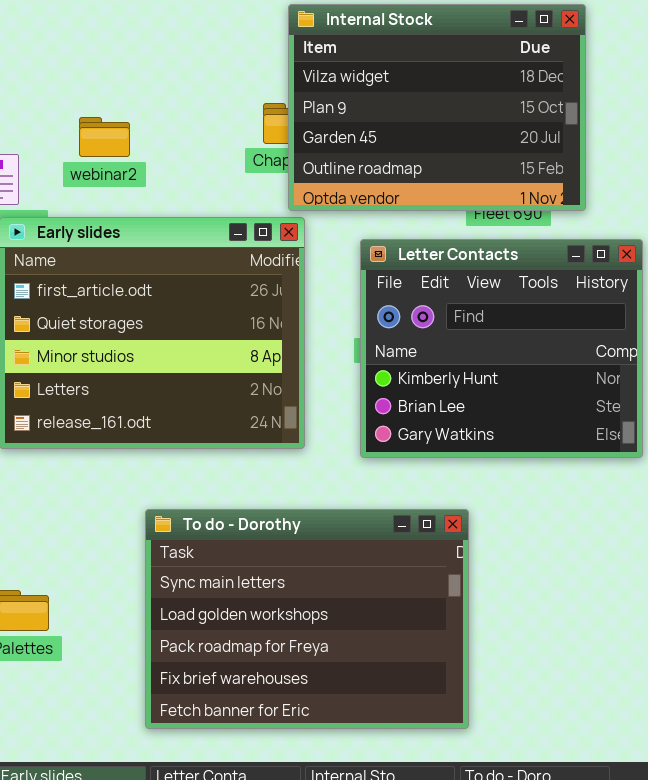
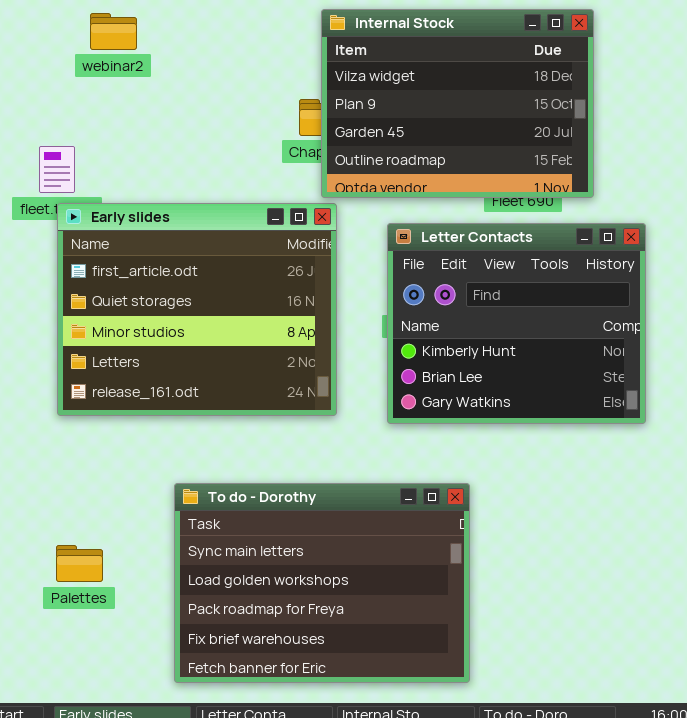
webinar2: [79,117,130,157] -> [90,13,137,50], moved
To do - Dorothy: [145,509,469,729] -> [174,483,470,683], moved

